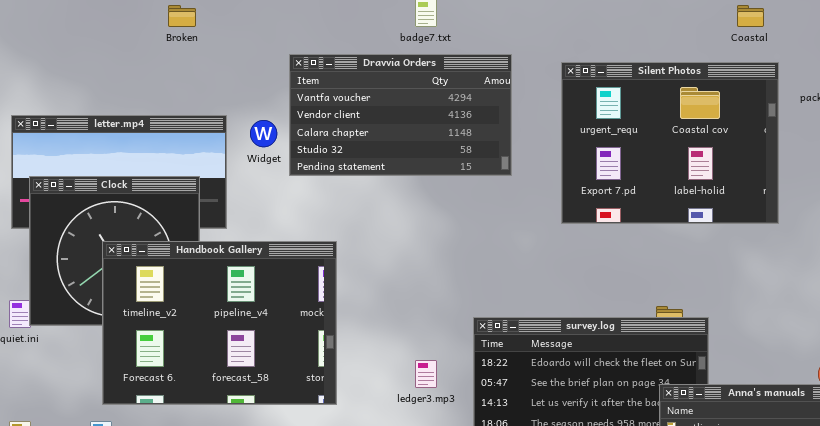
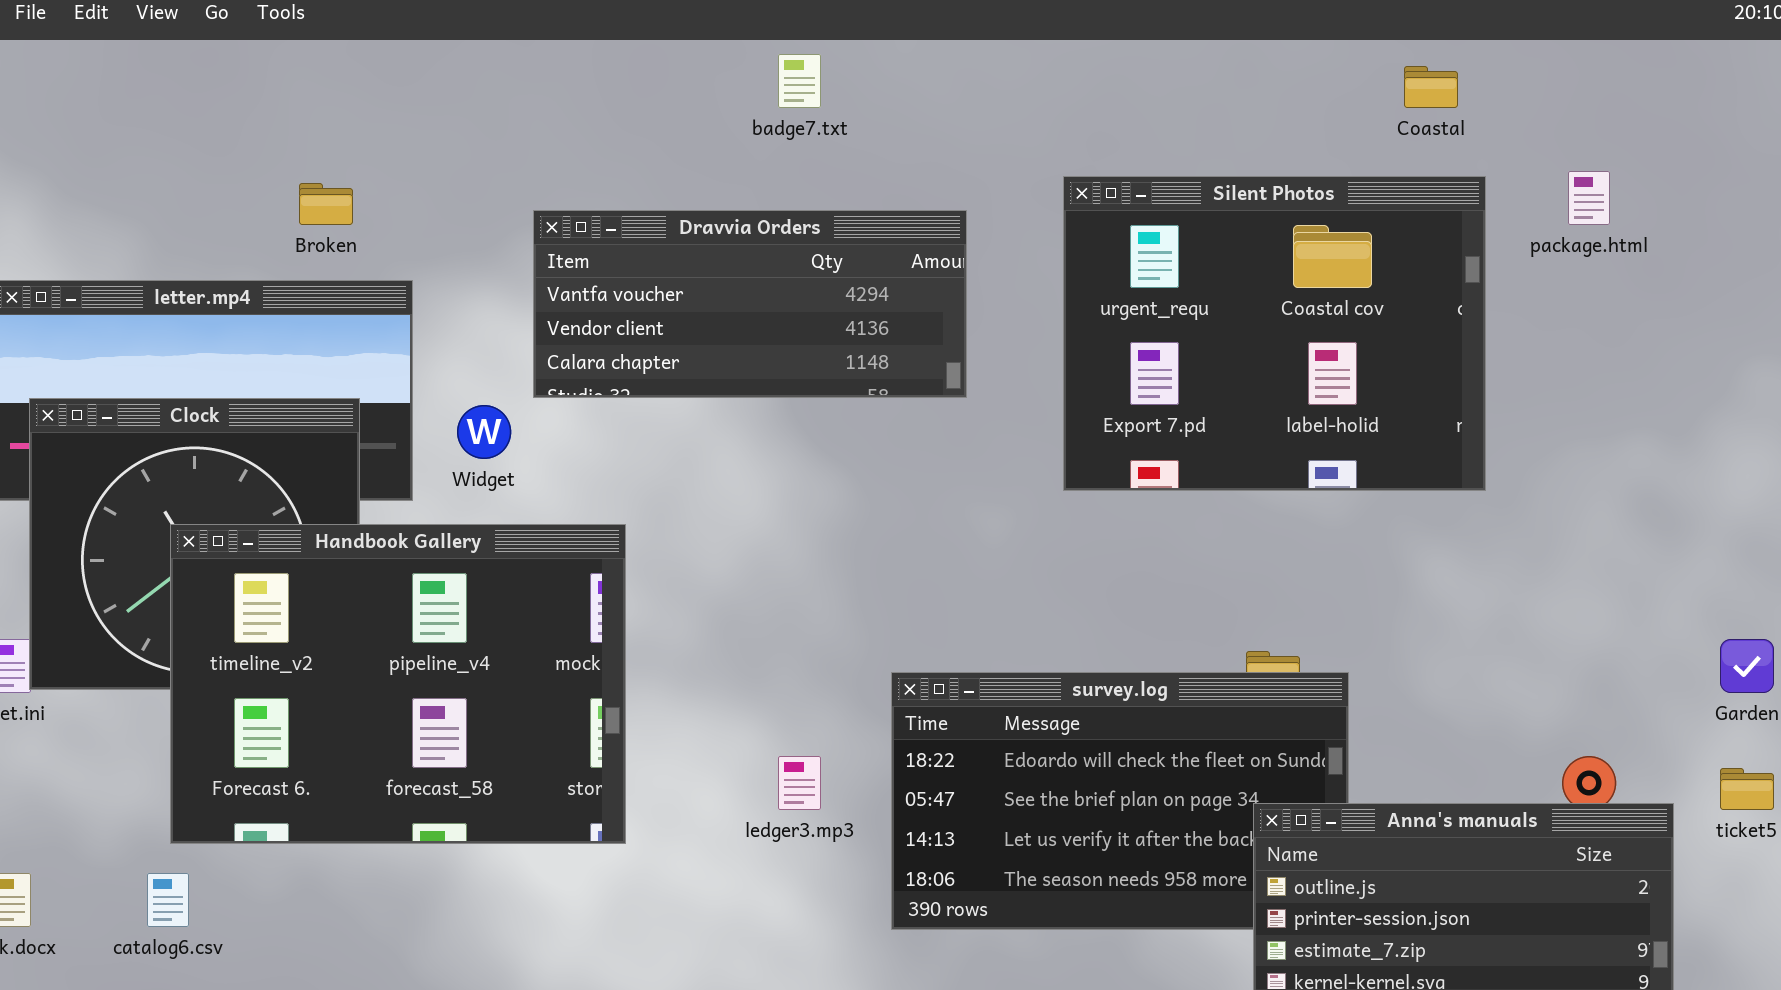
Broken: [168,5,196,27] -> [299,183,353,225], moved
Dravvia Orders: [289,54,512,176] -> [533,210,967,398], resized
Widget: [250,120,277,147] -> [457,405,511,459], moved

